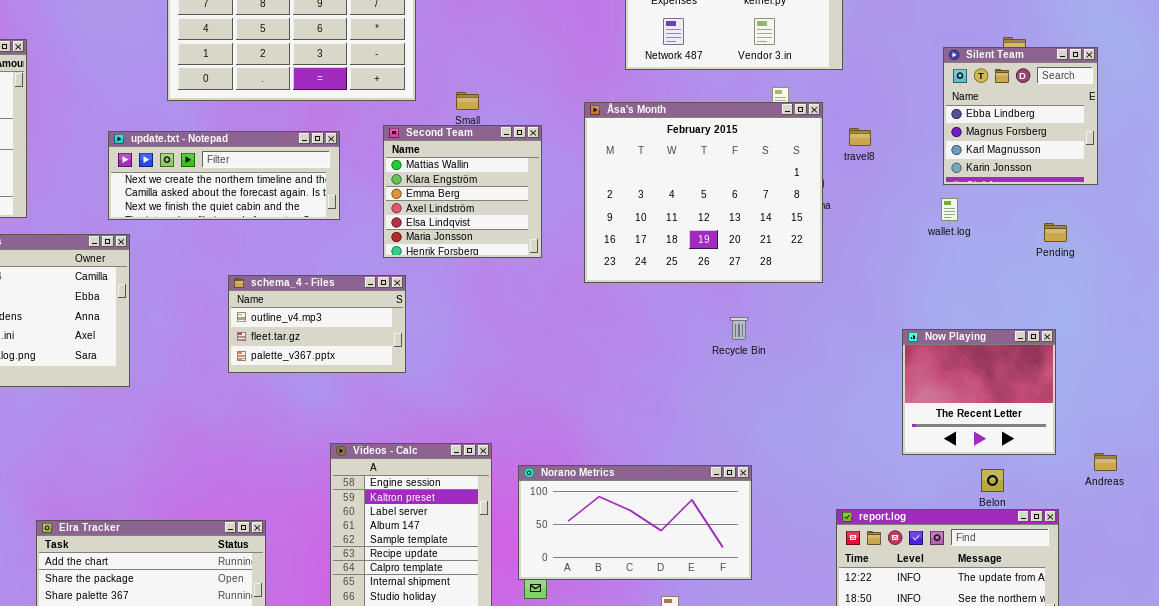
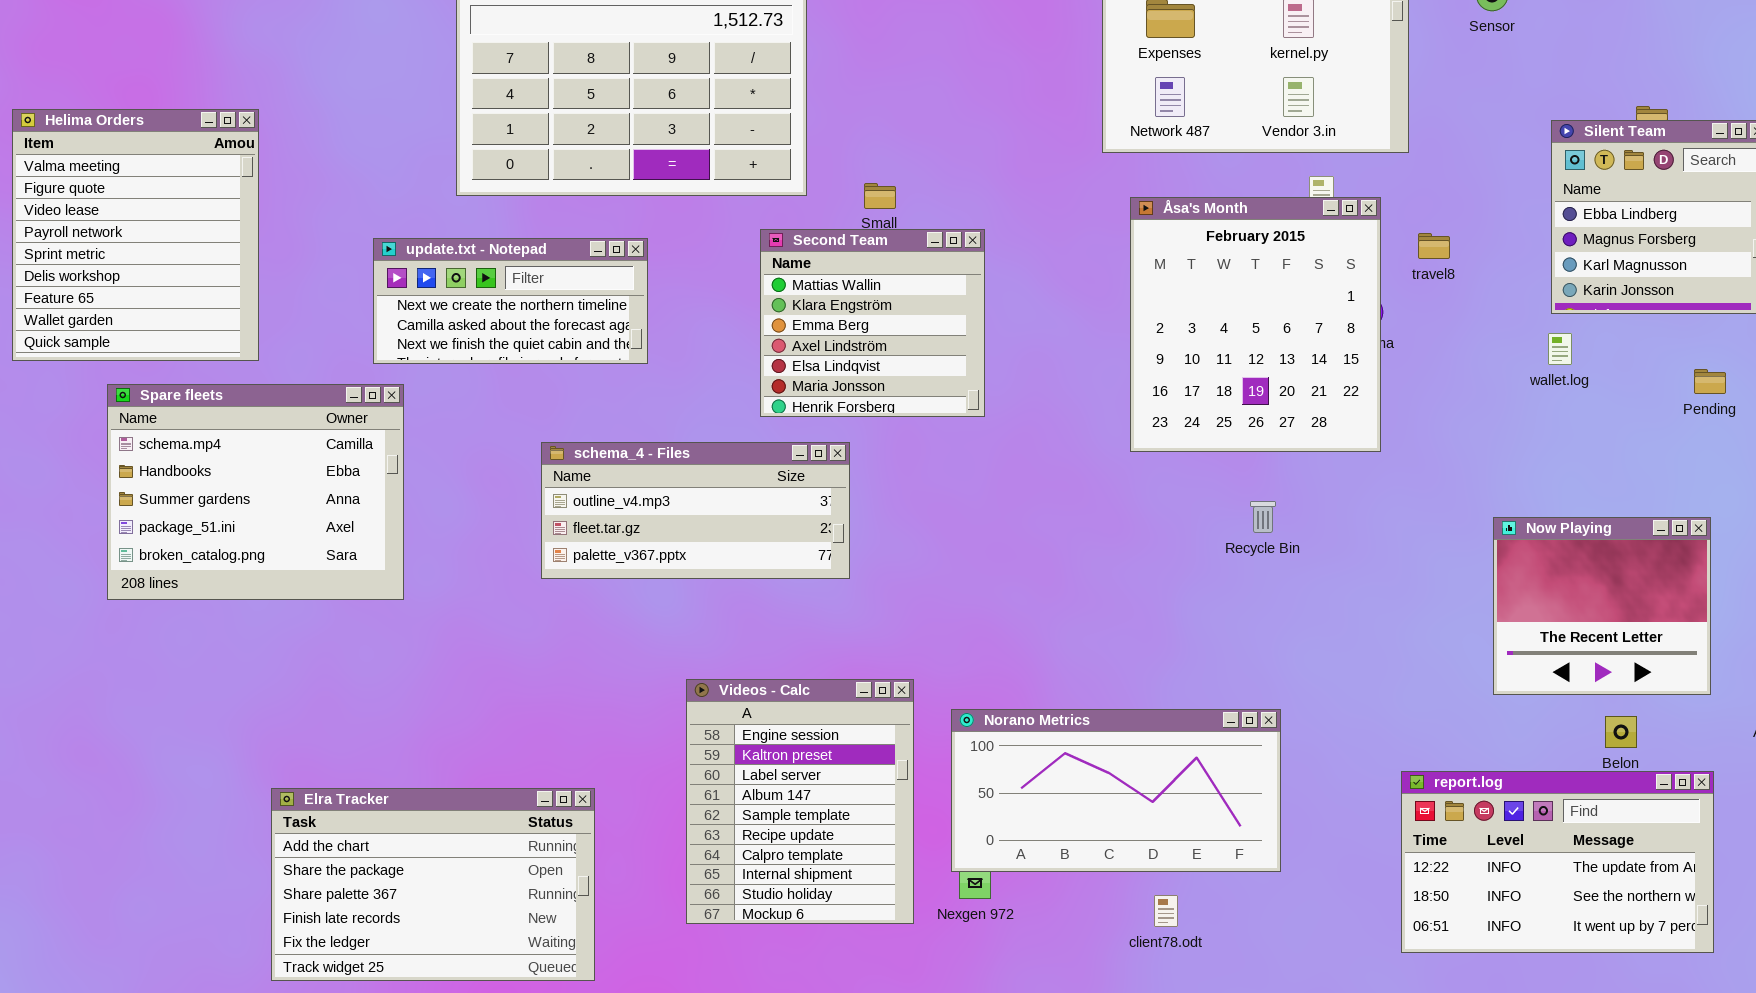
Åsa's Month: [584,102,823,283] -> [1130,197,1381,452], resized
update.txt - Notepad: [108,131,340,220] -> [373,238,648,364], resized
schema_4 - Files: [228,275,406,373] -> [541,442,850,579], resized

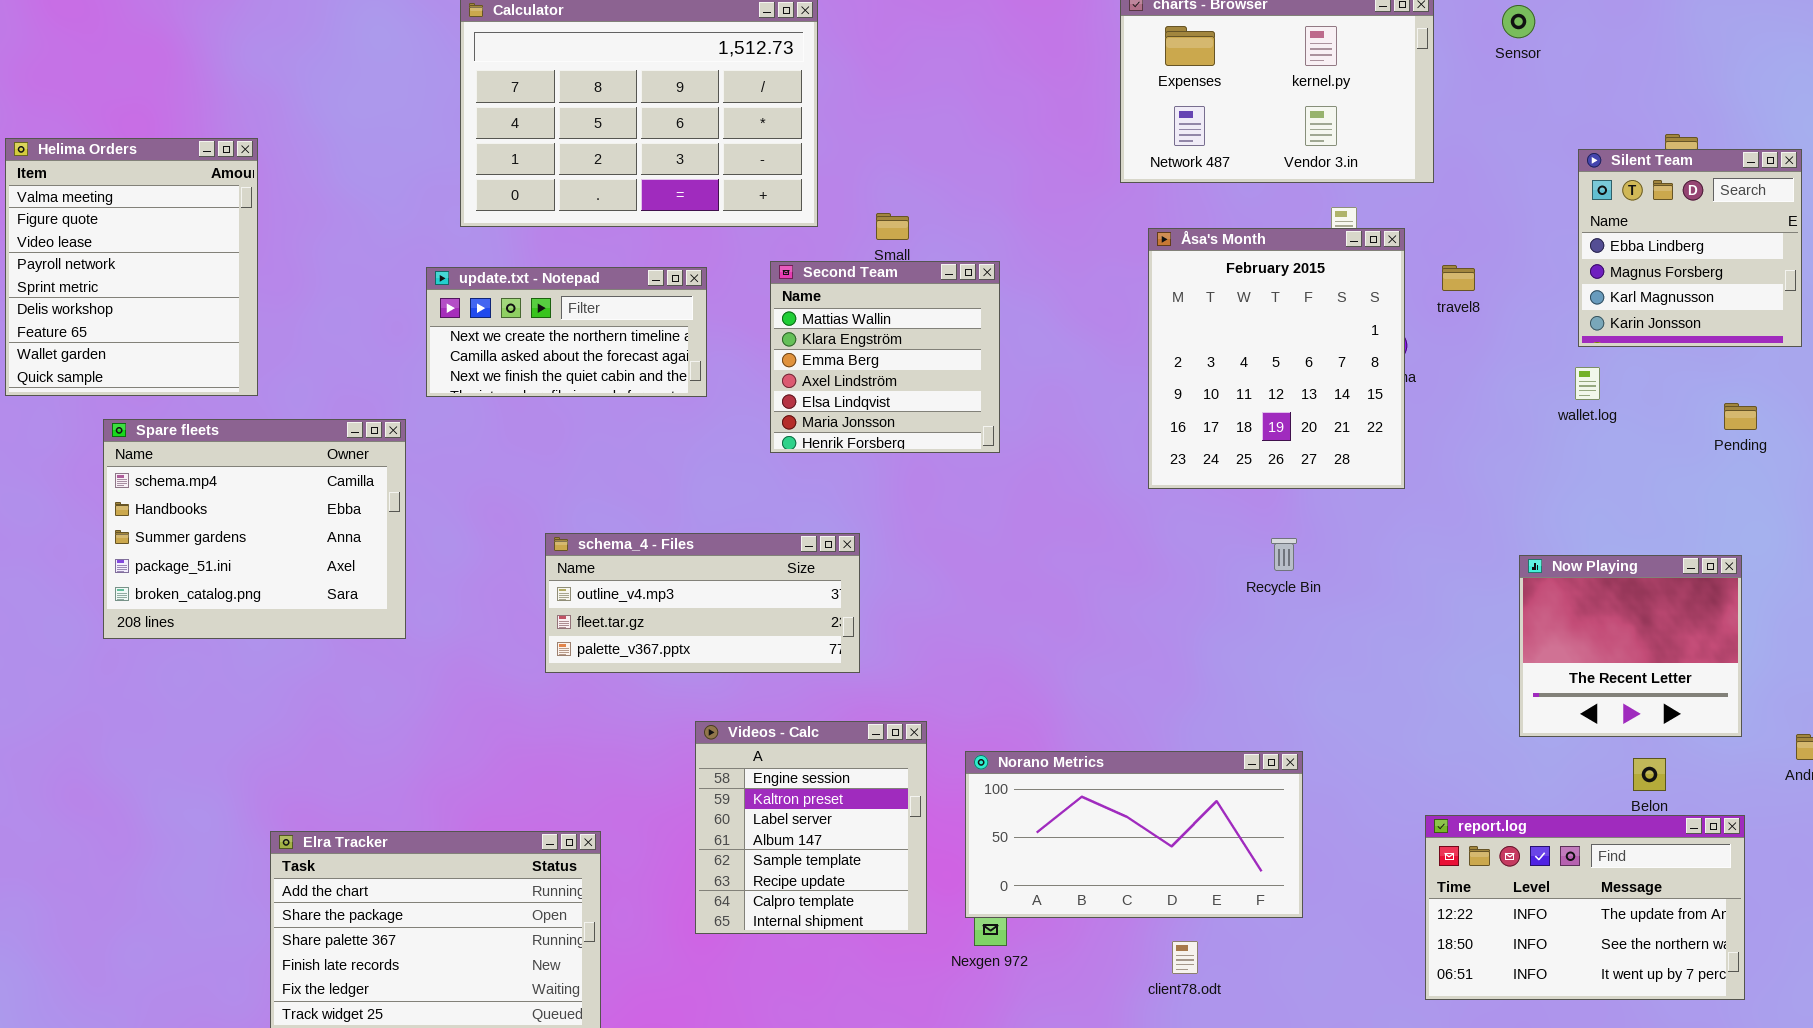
update.txt - Notepad: [373,238,648,364] -> [426,267,707,397], moved
schema_4 - Files: [541,442,850,579] -> [545,533,860,673], moved
Videos - Calc: [686,679,914,924] -> [695,721,927,934], resized

